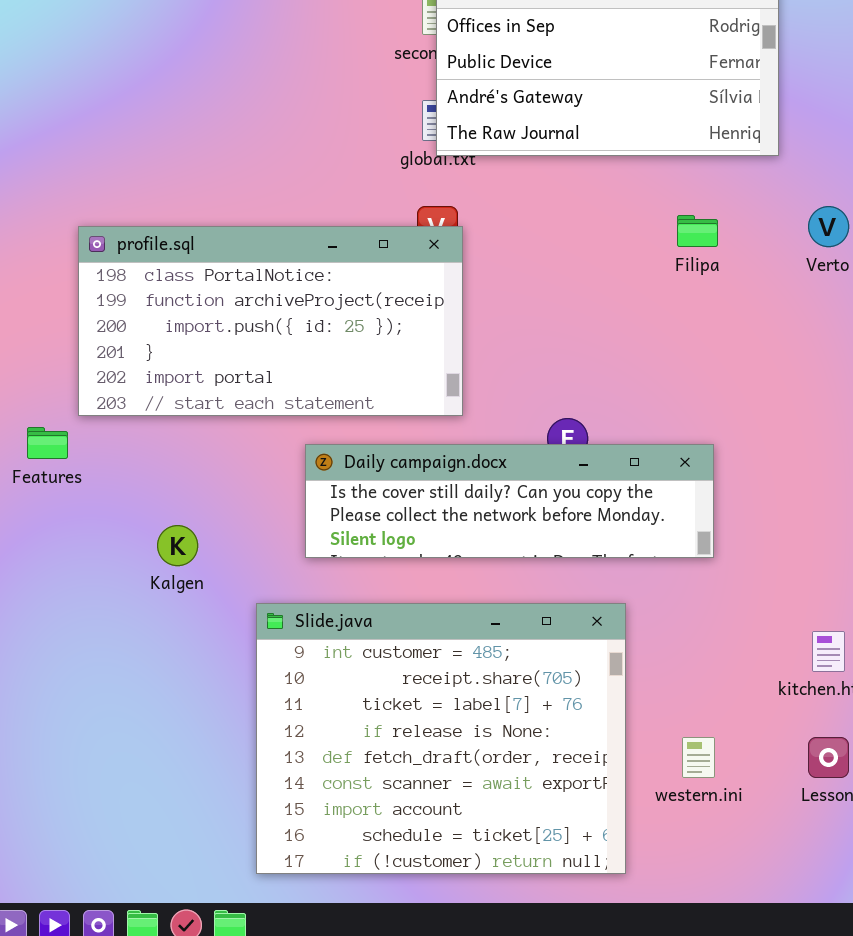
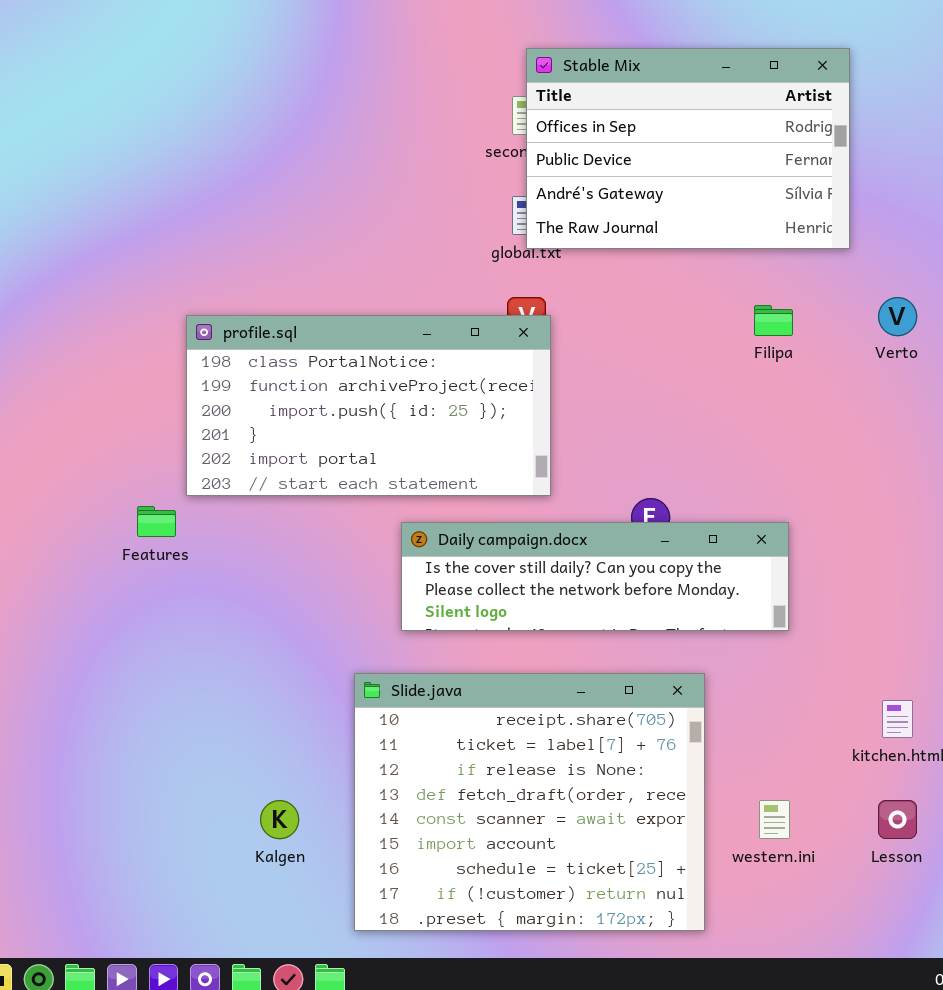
Kalgen: [157,525,198,566] -> [260,800,299,839], moved
Slide.java: [256,603,626,874] -> [354,673,705,931], scrolled down 1 row

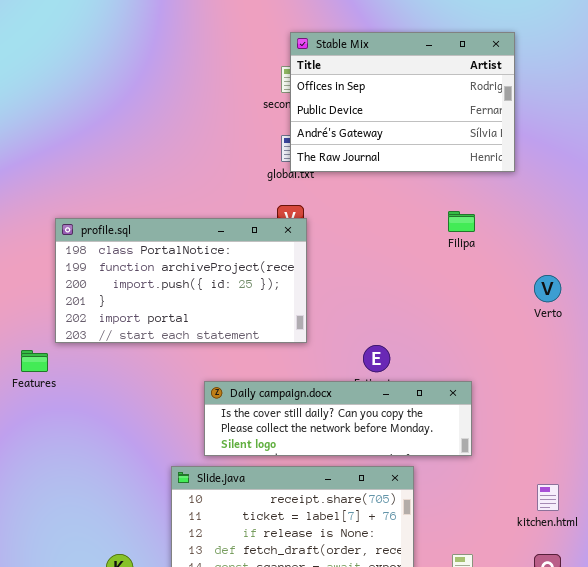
Verto: [878,297,917,336] -> [534,275,561,302], moved
Daily campaign.docx: [401,522,789,631] -> [204,381,472,456], moved

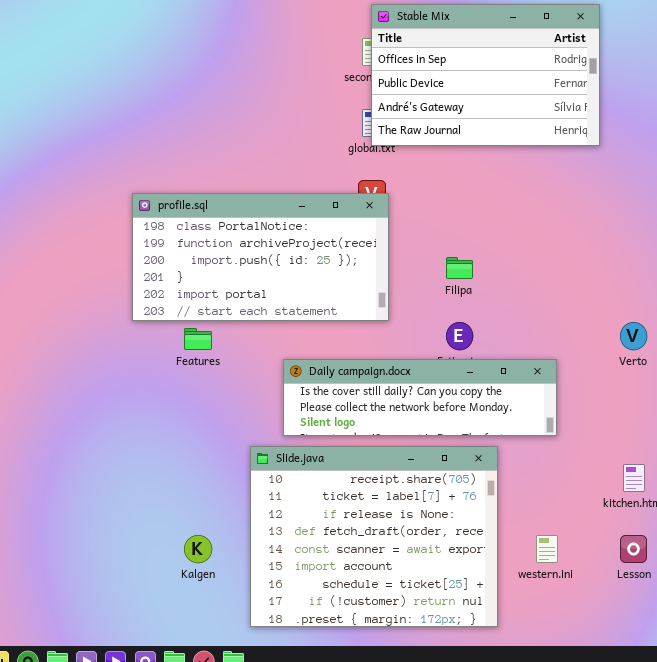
Filipa: [448,211,475,232] -> [446,257,473,279], moved
Verto: [534,275,561,302] -> [620,322,647,350], moved
Features: [21,350,48,372] -> [184,328,212,350], moved

